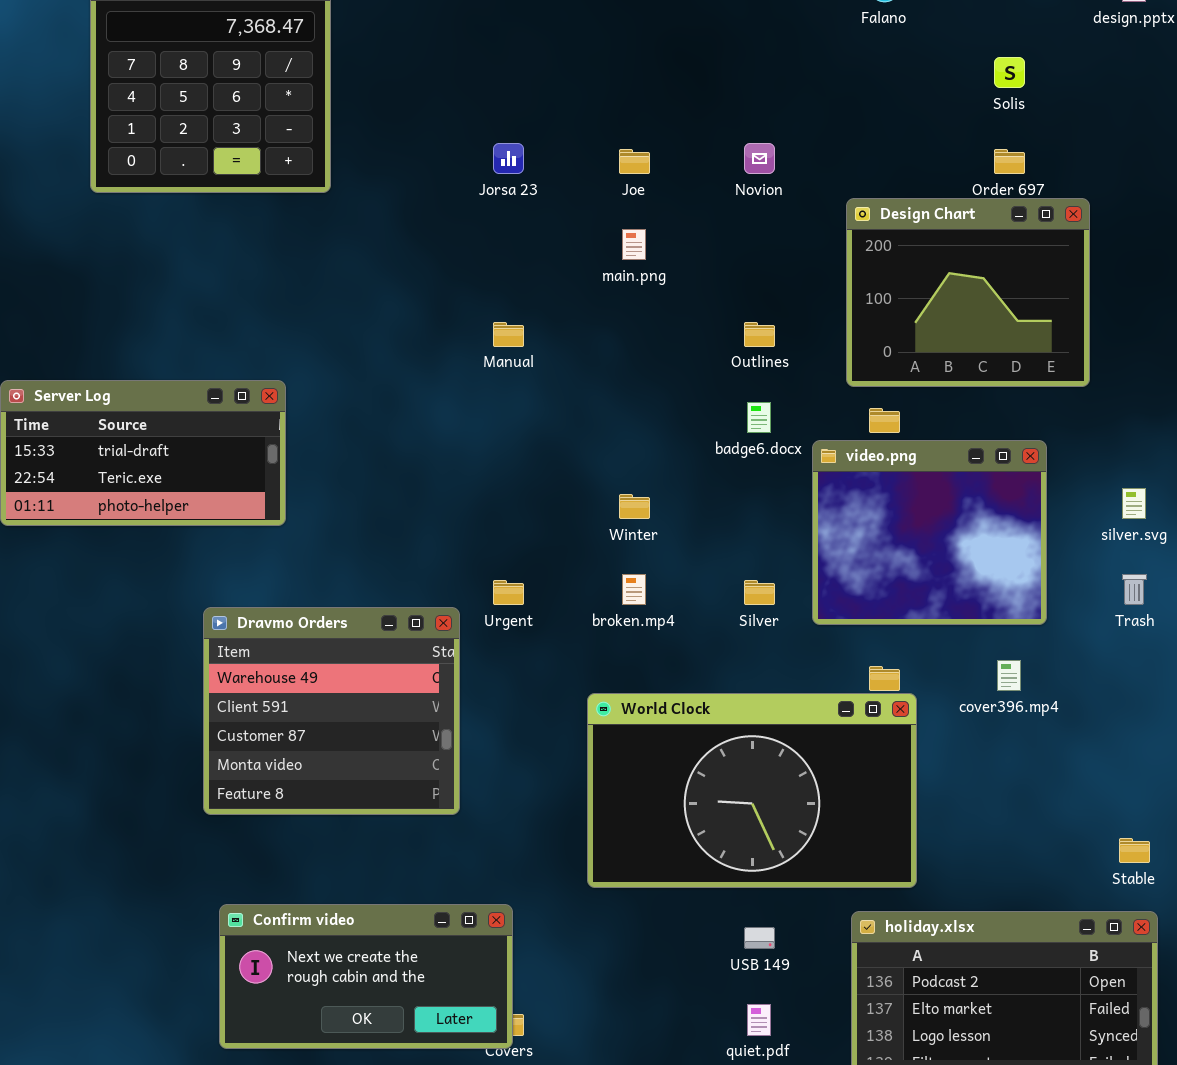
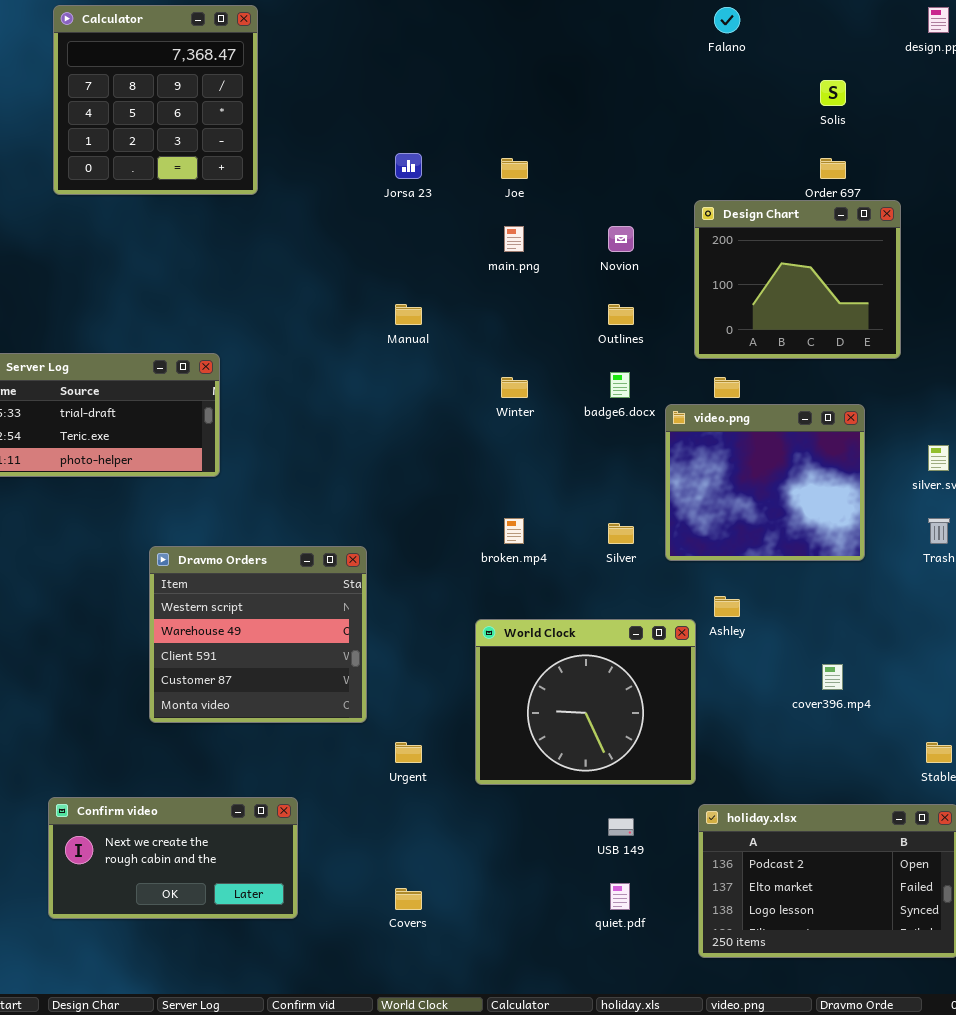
Novion: [744,143,775,174] -> [608,226,634,252], moved
Winter: [619,494,650,519] -> [501,377,528,398], moved
Urgent: [493,580,524,605] -> [395,742,422,763], moved
Dravmo Orders: [203,607,460,815] -> [149,546,367,723], scrolled up 1 row
cover396.mp4: [997,660,1021,691] -> [822,664,843,690], moved
World Clock: [587,693,917,888] -> [475,619,696,785], resized
Confirm video: [219,904,513,1049] -> [48,797,298,919], moved

